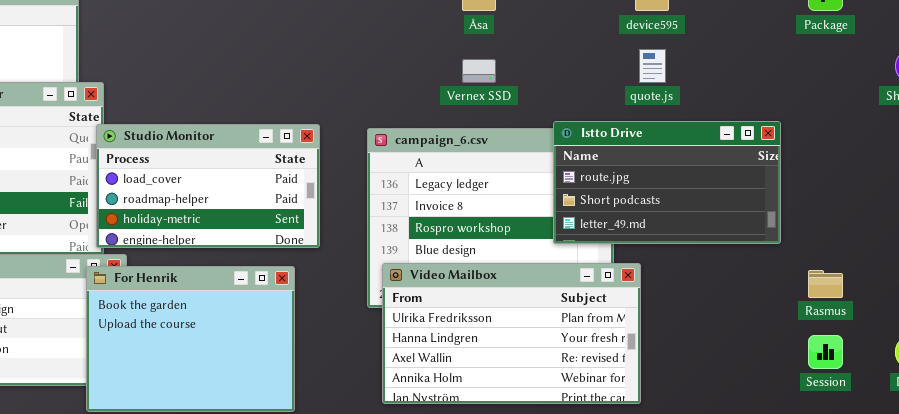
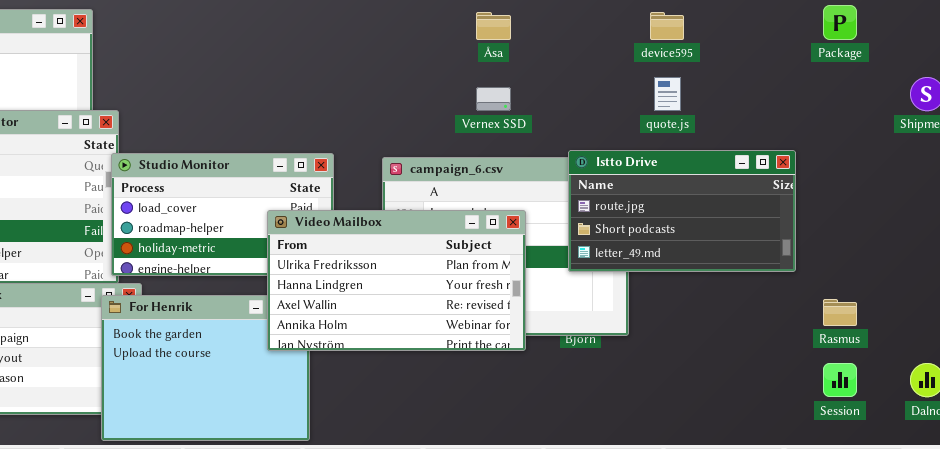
Video Mailbox: [382,263,641,404] -> [267,210,526,351], moved

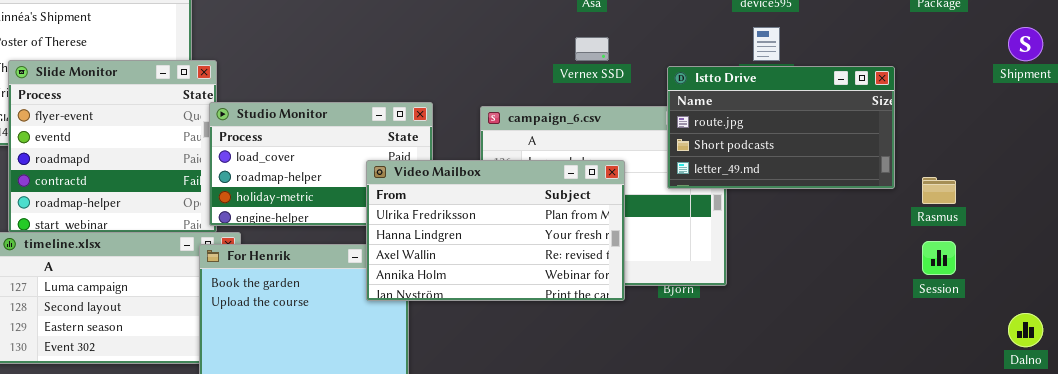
Istto Drive: [568,150,796,272] -> [667,66,895,189], moved
Rasmus: [823,299,857,326] -> [922,177,956,204], moved
Session: [823,363,857,397] -> [922,241,956,275], moved

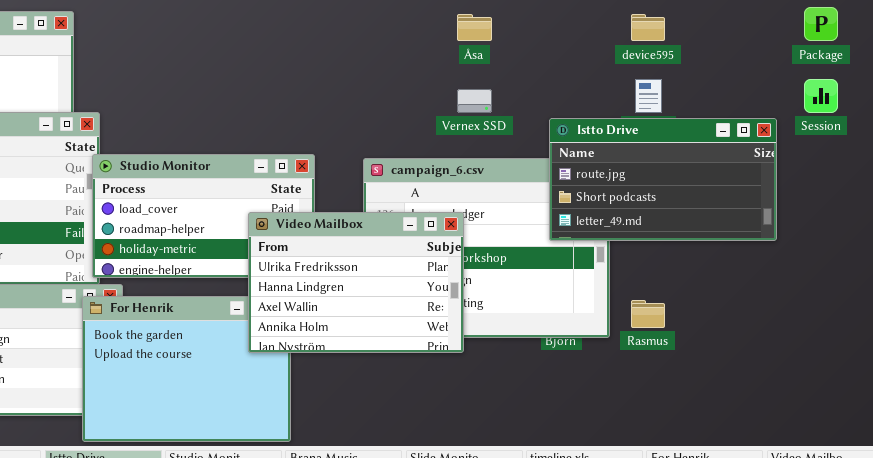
Video Mailbox: [366,160,625,301] -> [248,212,464,353], resized
Rasmus: [922,177,956,204] -> [631,300,665,328], moved
Session: [922,241,956,275] -> [804,79,838,113], moved

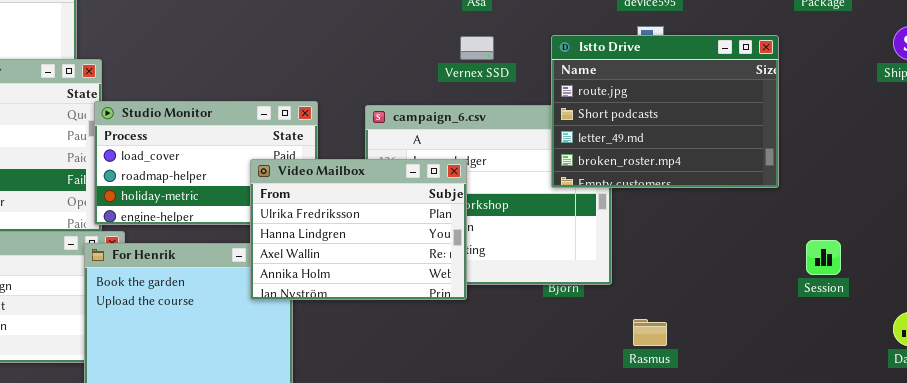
Session: [804,79,838,113] -> [806,240,841,275], moved
Istto Drive: [549,118,777,241] -> [551,35,779,188], resized
Rasmus: [631,300,665,328] -> [633,319,667,346], moved

